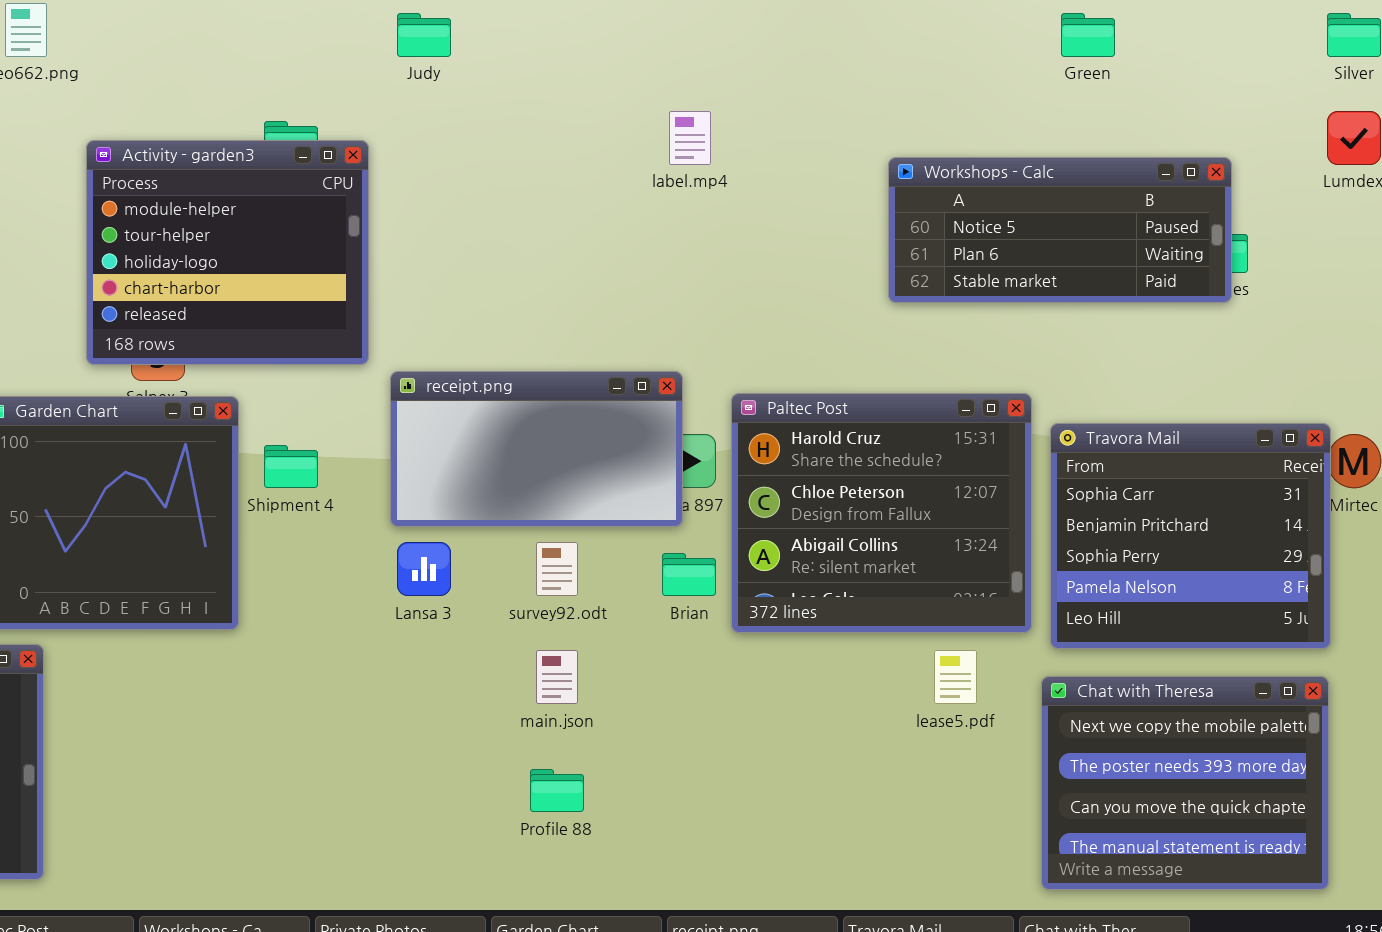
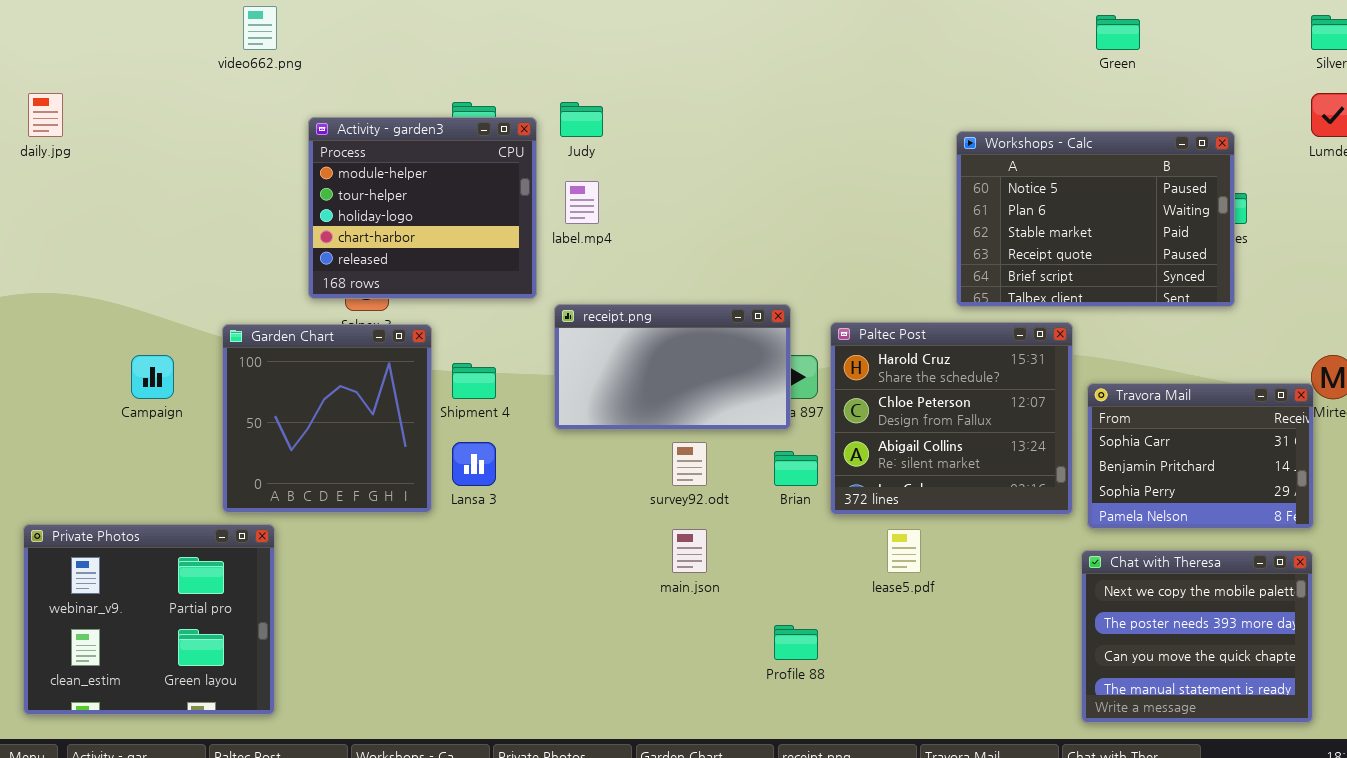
Judy: [397,13,451,57] -> [560,102,603,137], moved
label.mp4: [669,111,711,165] -> [565,181,599,224], moved
Workshops - Calc: [888,157,1232,303] -> [956,131,1235,307], resized
Travora Mail: [1050,423,1331,649] -> [1087,383,1314,529], resized
Lansa 3: [397,542,451,596] -> [452,442,496,486], moved
lease5.pdf: [934,650,977,704] -> [887,529,921,573], moved
Profile 88: [530,769,584,812] -> [774,625,818,660], moved

